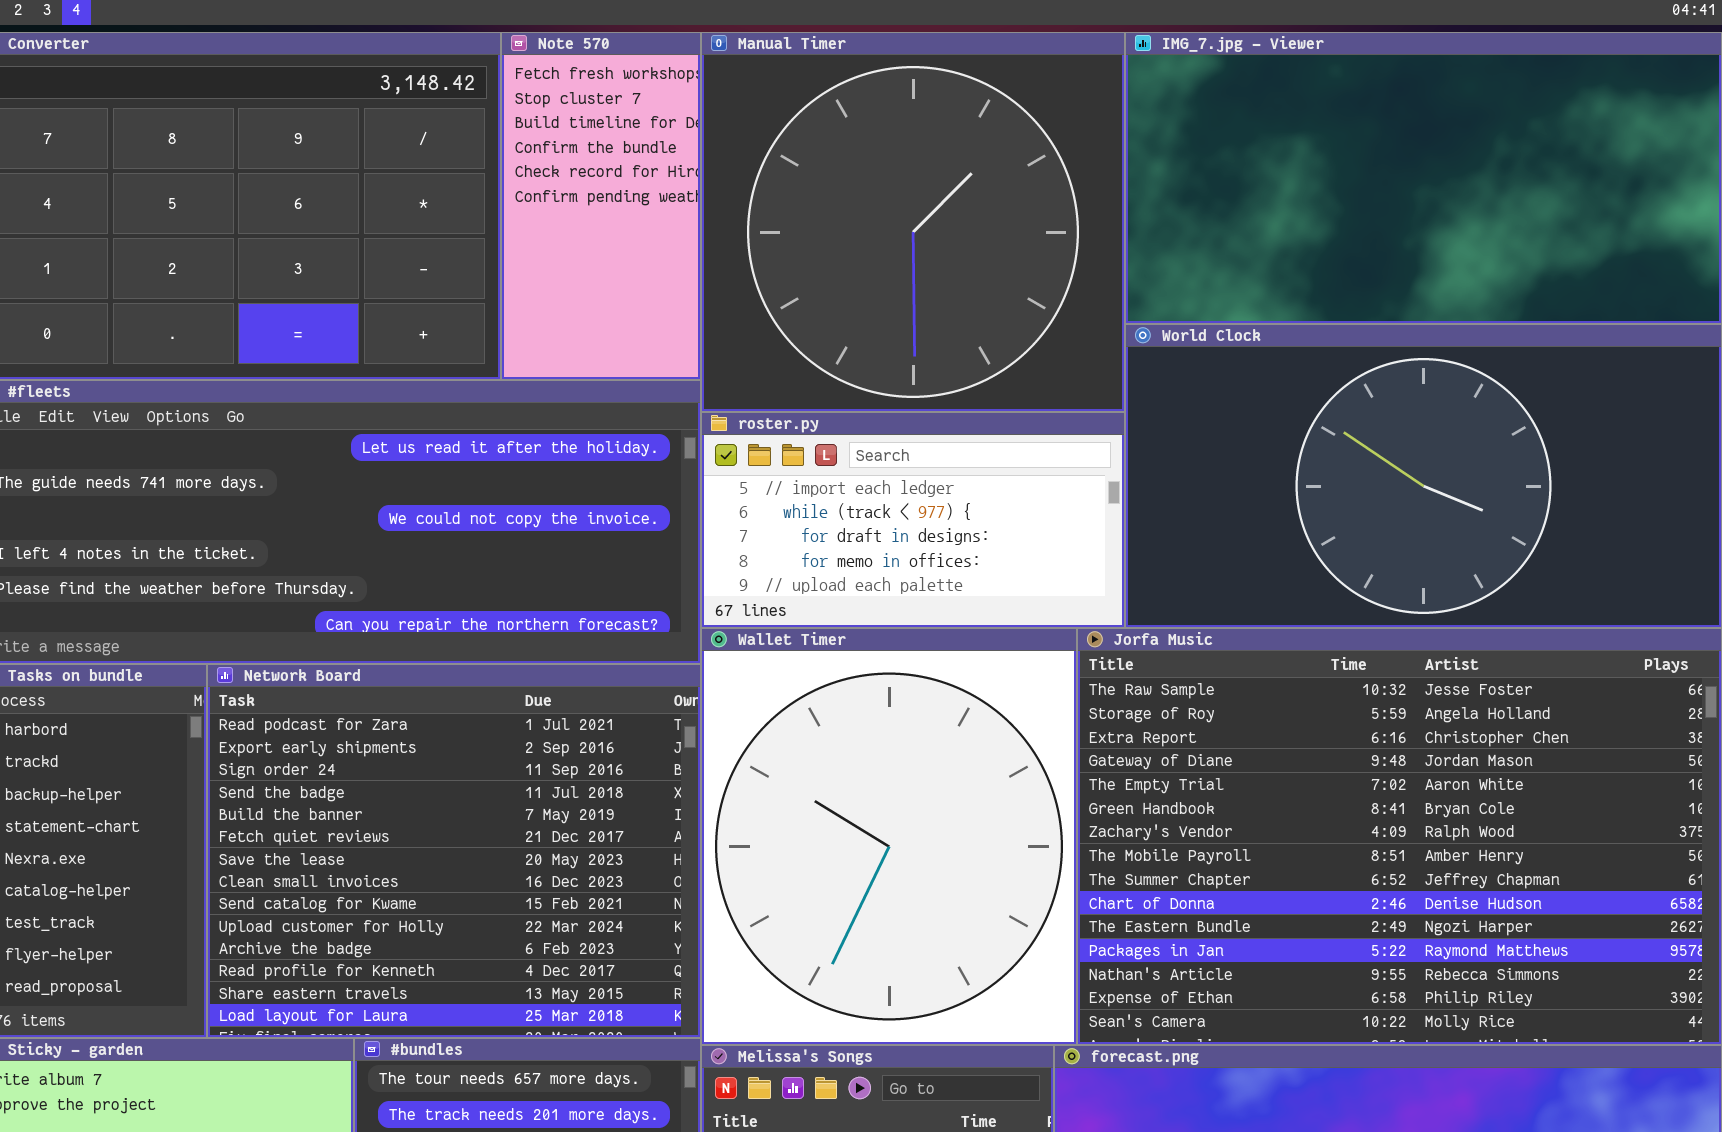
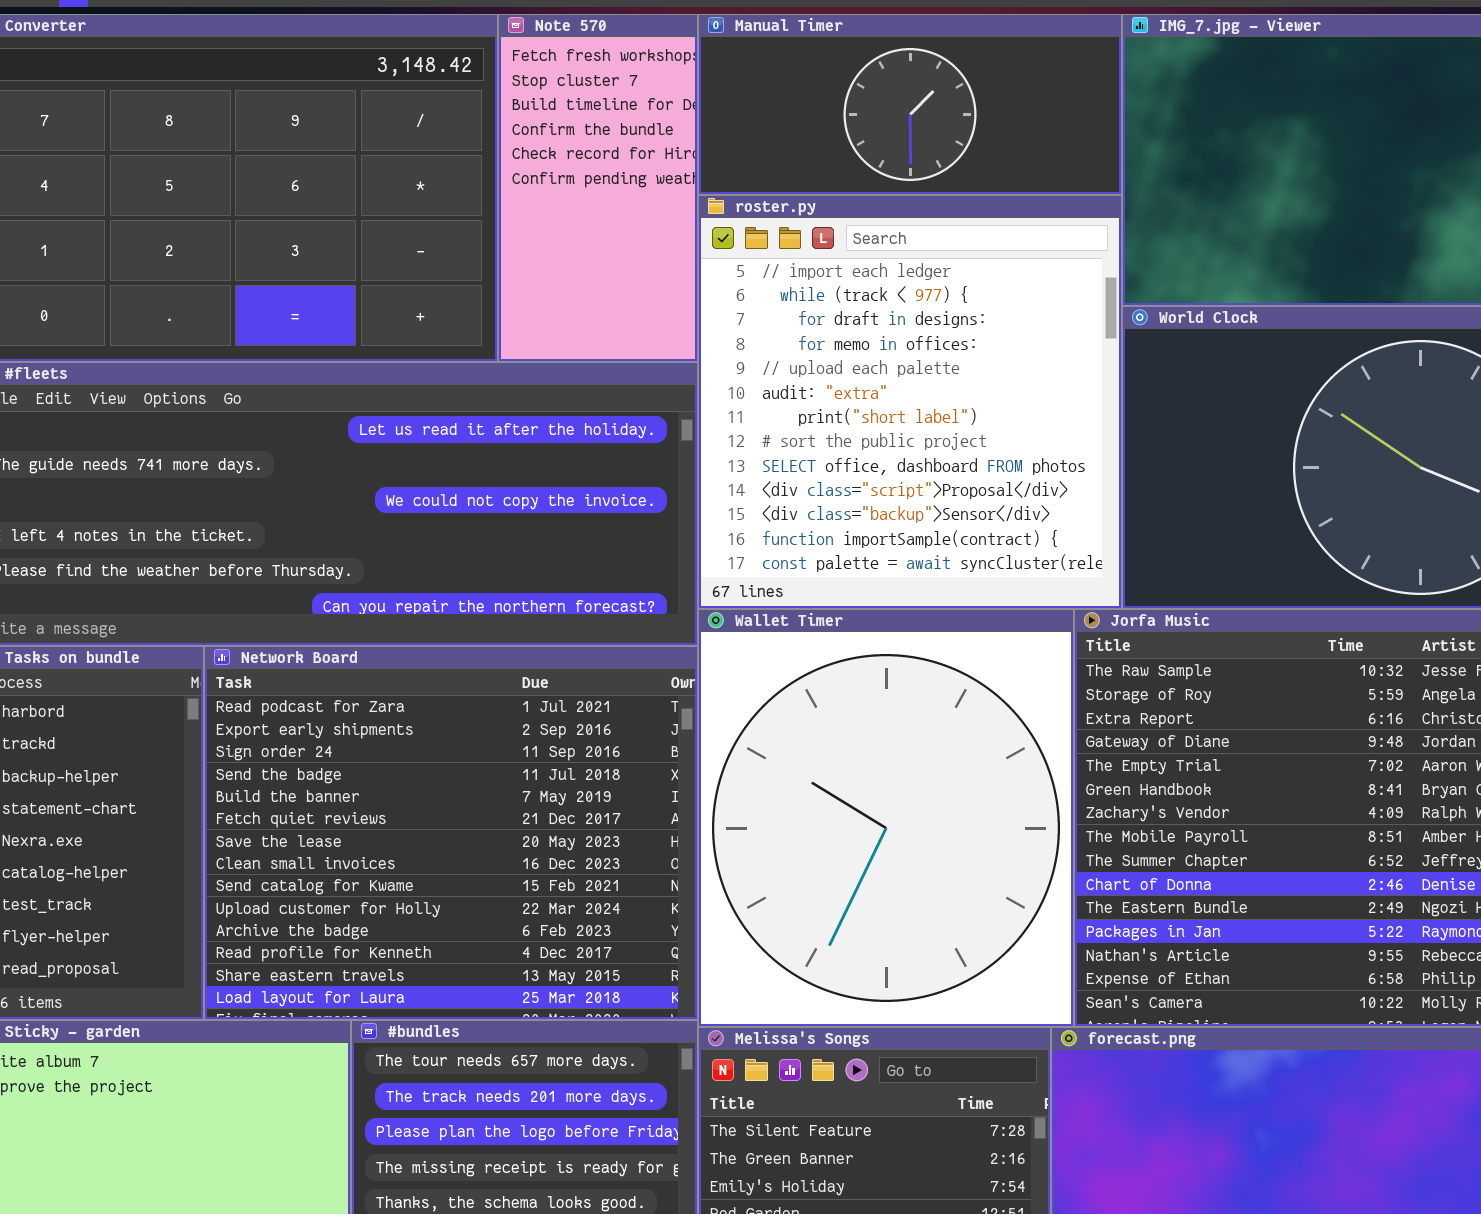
Manual Timer: [701,32,1125,412] -> [698,14,1122,195], resized
roster.py: [701,412,1125,628] -> [698,195,1122,609], resized

